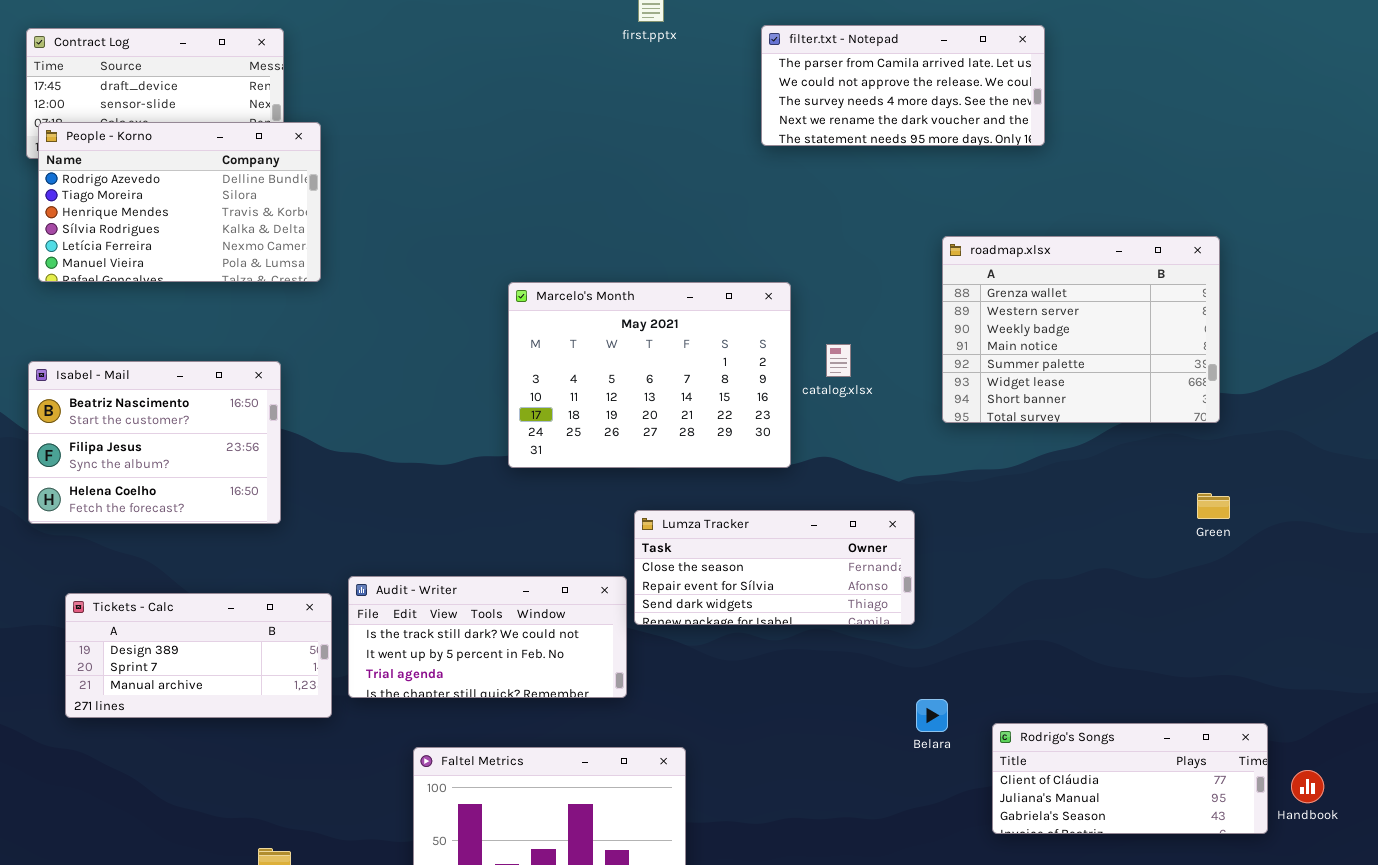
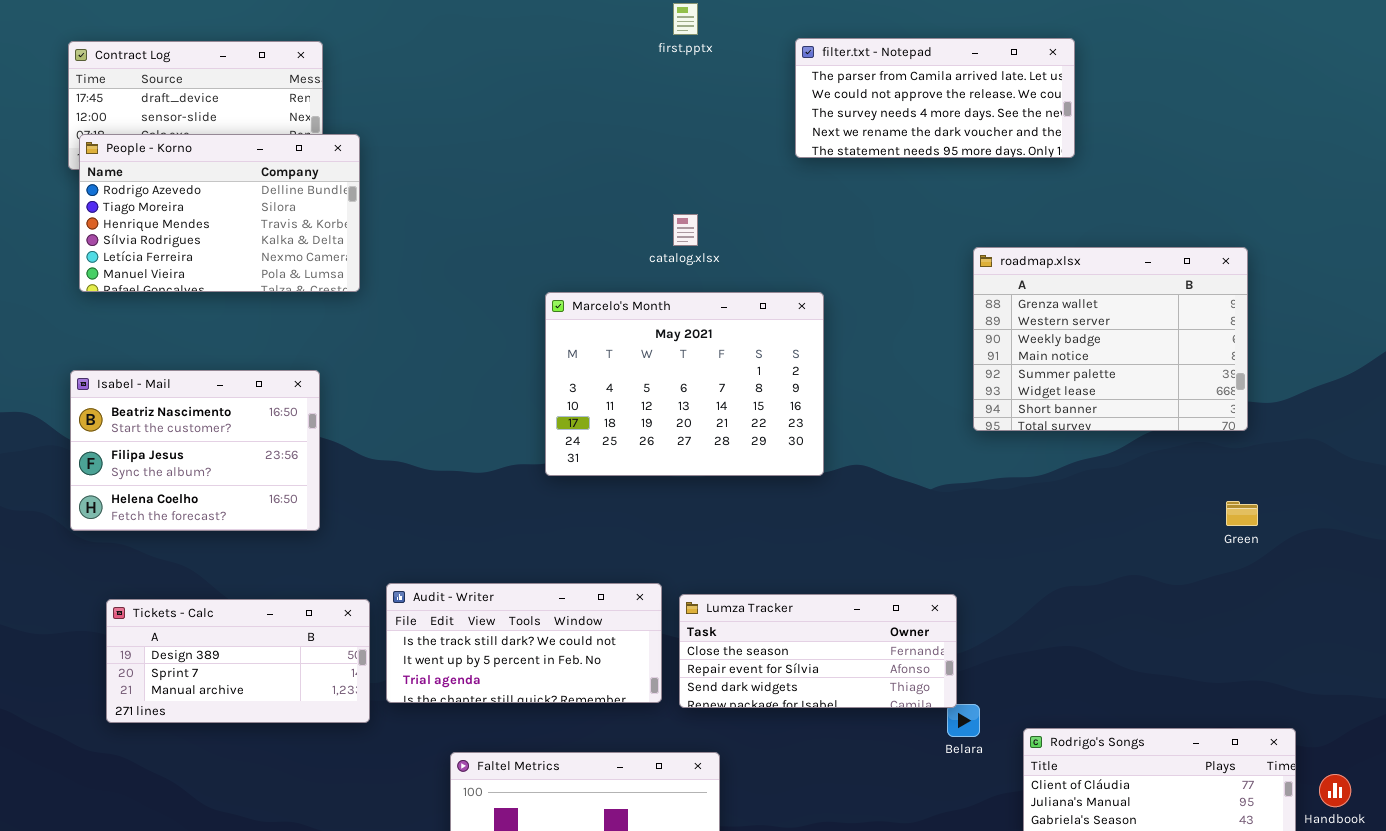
catalog.xlsx: [826,344,851,377] -> [673,214,698,246], moved
Lumza Tracker: [634,510,915,625] -> [679,594,957,708], moved

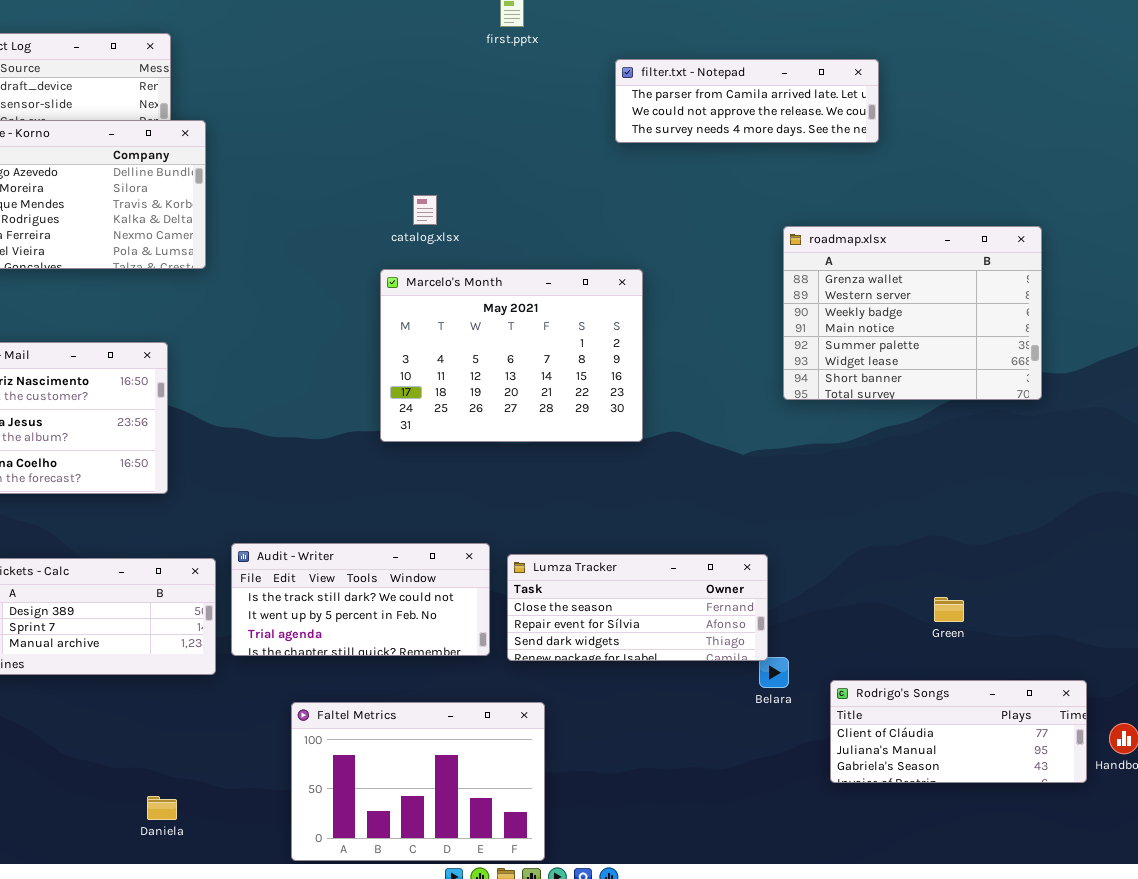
filter.txt - Notepad: [795,38,1075,158] -> [615,59,879,143], resized
catalog.xlsx: [673,214,698,246] -> [413,195,437,225], moved
Green: [1226,501,1258,526] -> [934,597,964,622], moved

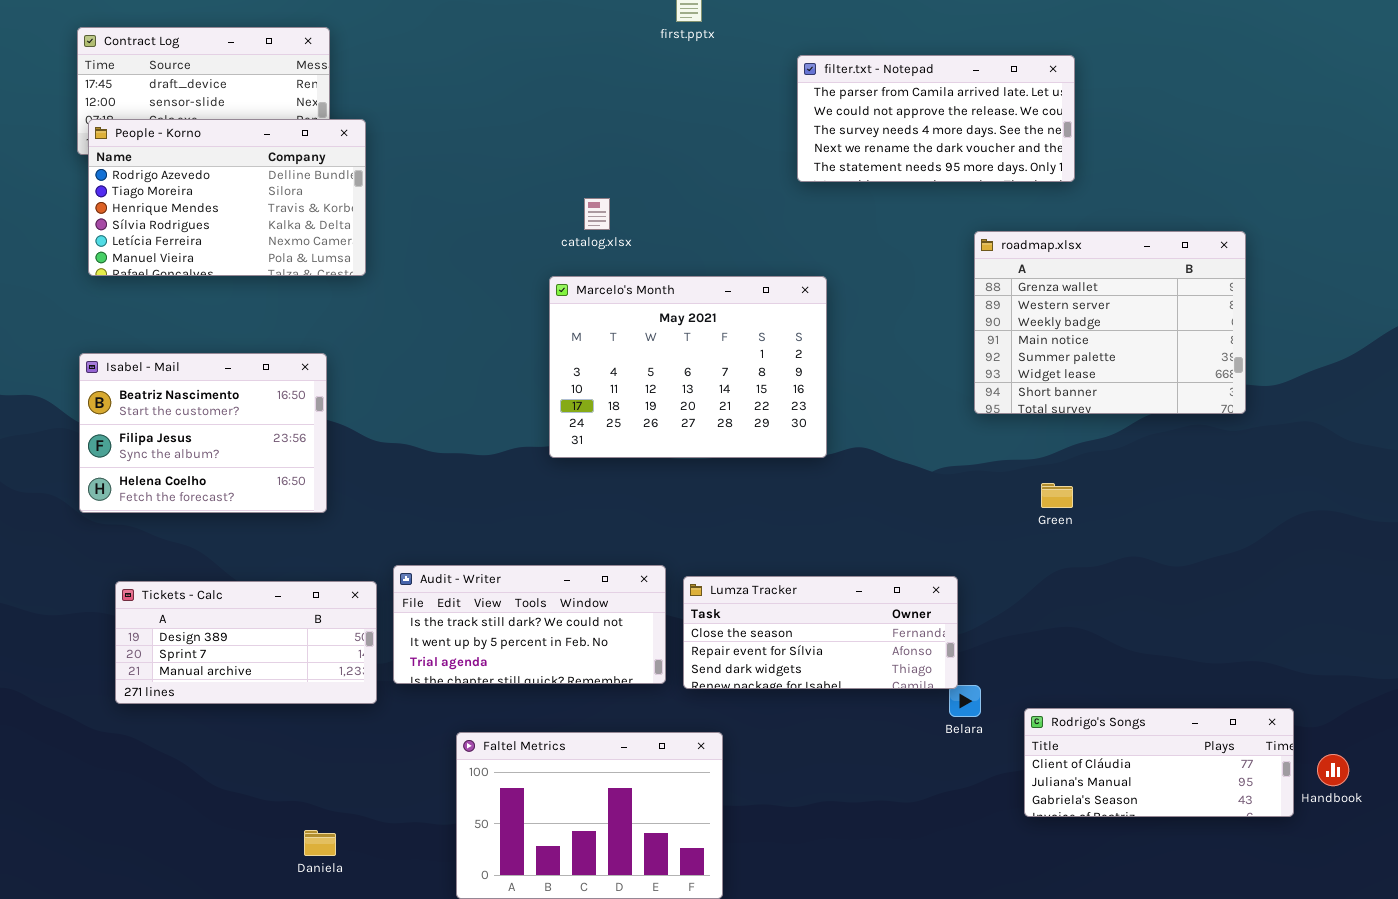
filter.txt - Notepad: [615,59,879,143] -> [797,55,1075,182], resized
Green: [934,597,964,622] -> [1041,483,1073,508], moved

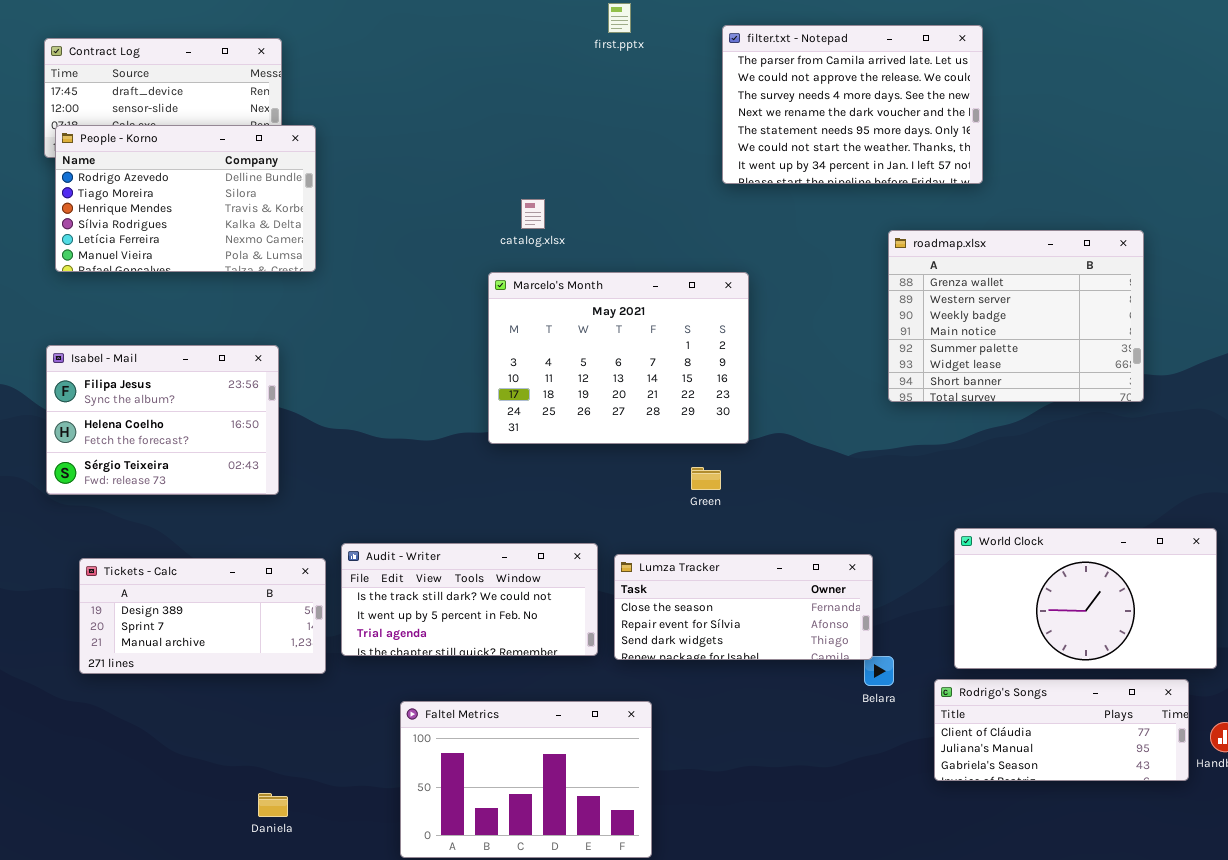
filter.txt - Notepad: [797,55,1075,182] -> [722,25,983,184], resized
Isabel - Mail: [79,353,327,513] -> [46,345,279,495], scrolled down 1 row
Green: [1041,483,1073,508] -> [691,467,721,490], moved
World Clock: none -> [954,528,1217,669], opened

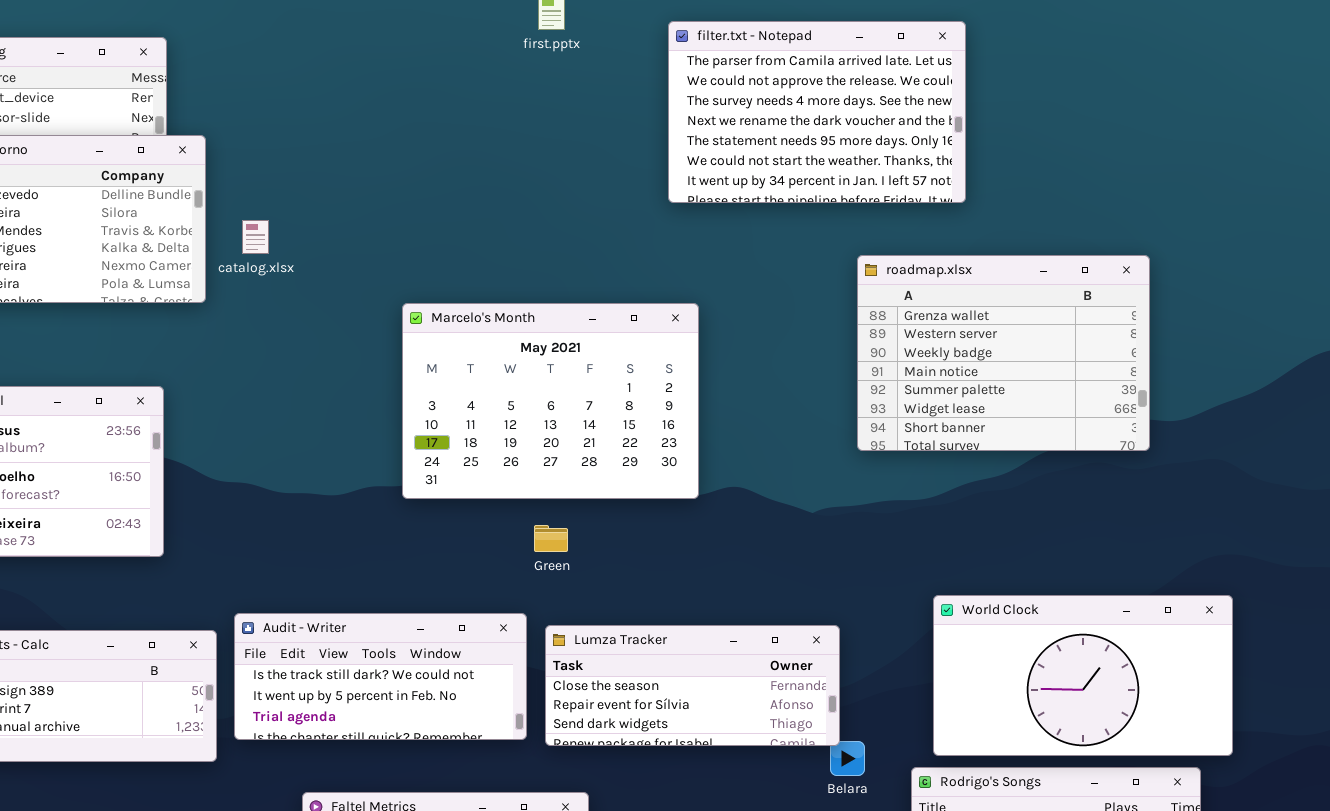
catalog.xlsx: [521,199,545,229] -> [242,220,269,254], moved
Green: [691,467,721,490] -> [534,525,568,552], moved

